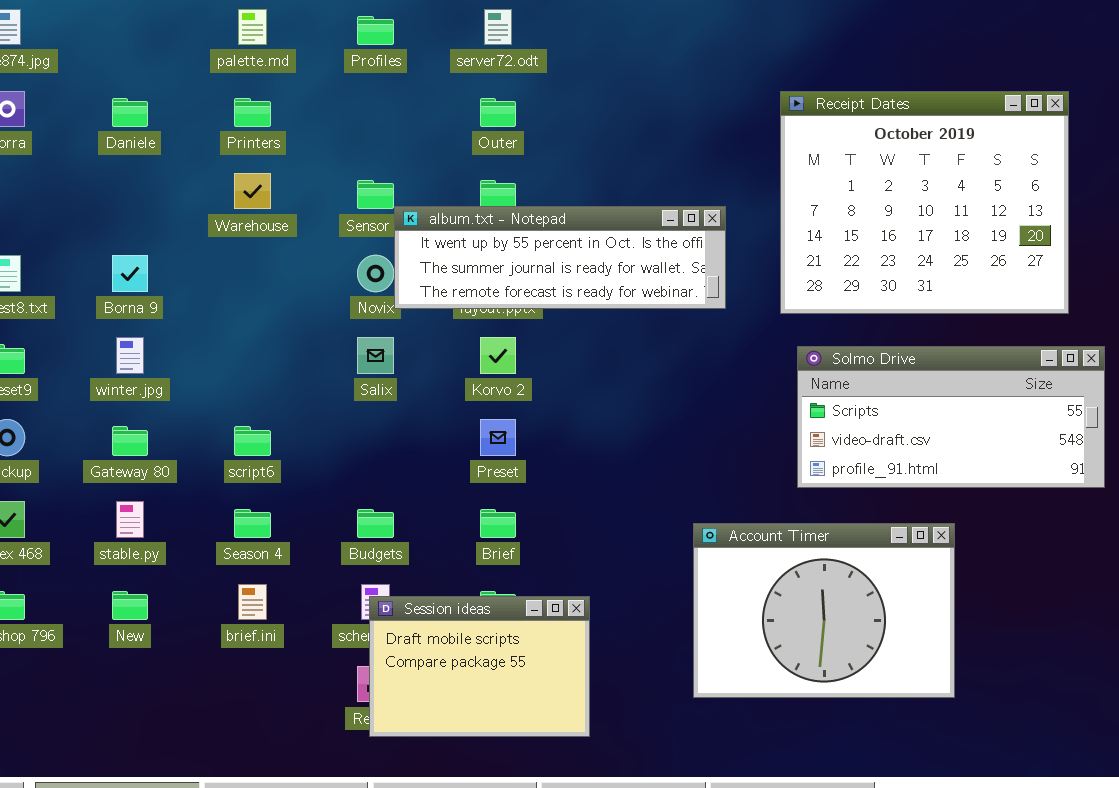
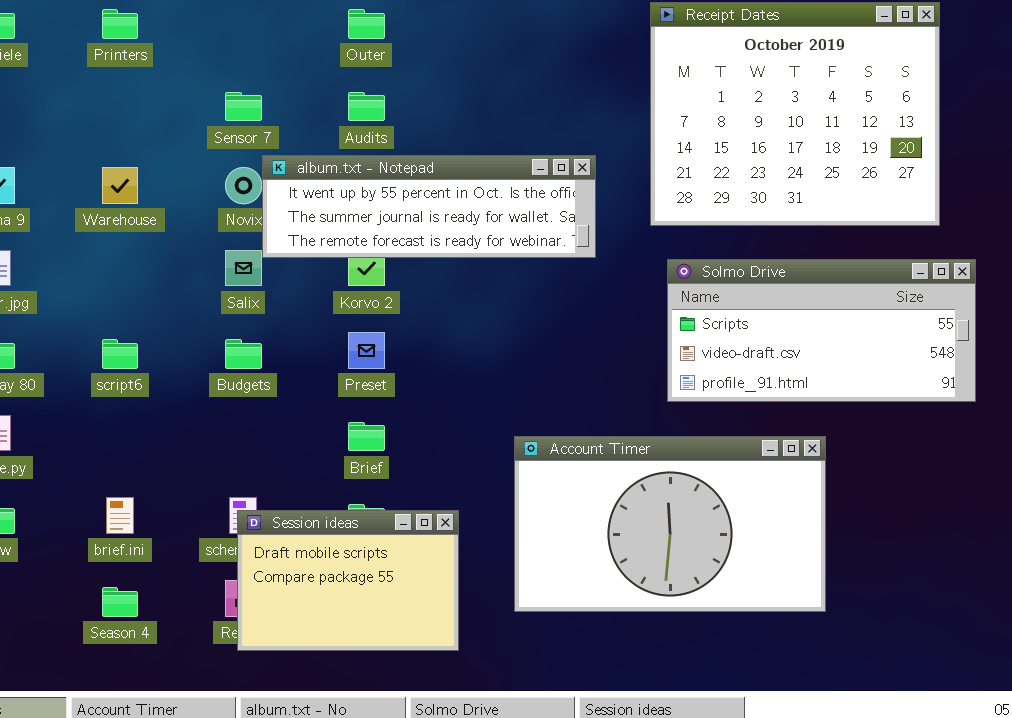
Warehouse: [234,173,271,209] -> [102,167,138,204], moved
album.txt - Notepad: [394,206,726,309] -> [262,155,596,258], moved
Season 4: [234,509,271,538] -> [102,587,138,617], moved
Budgets: [357,509,394,538] -> [225,339,262,369], moved
Account Timer: [693,523,955,698] -> [514,436,826,612], resized

